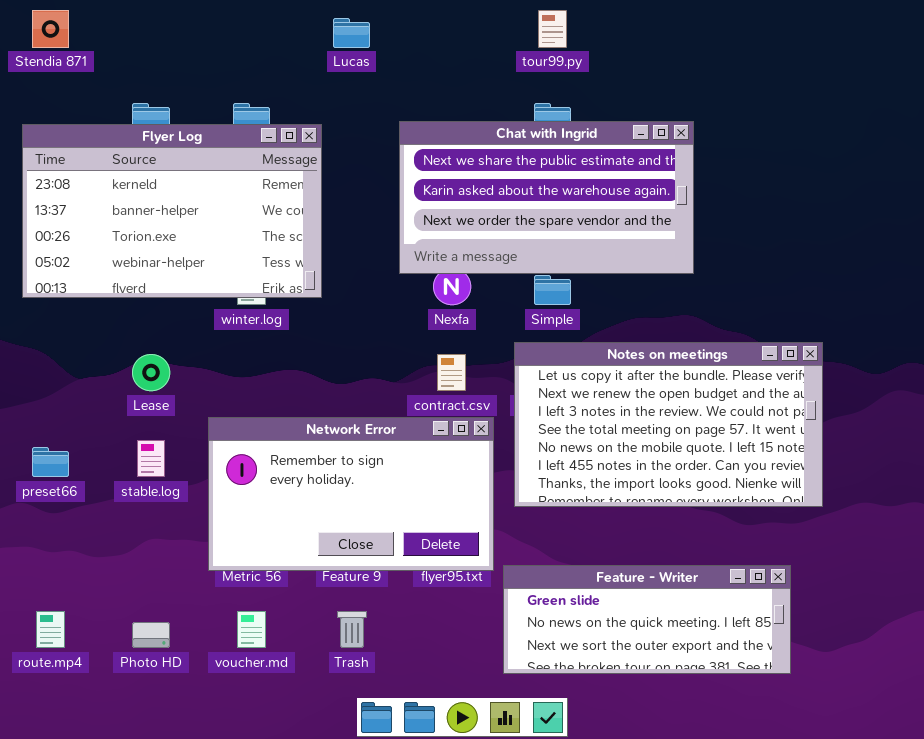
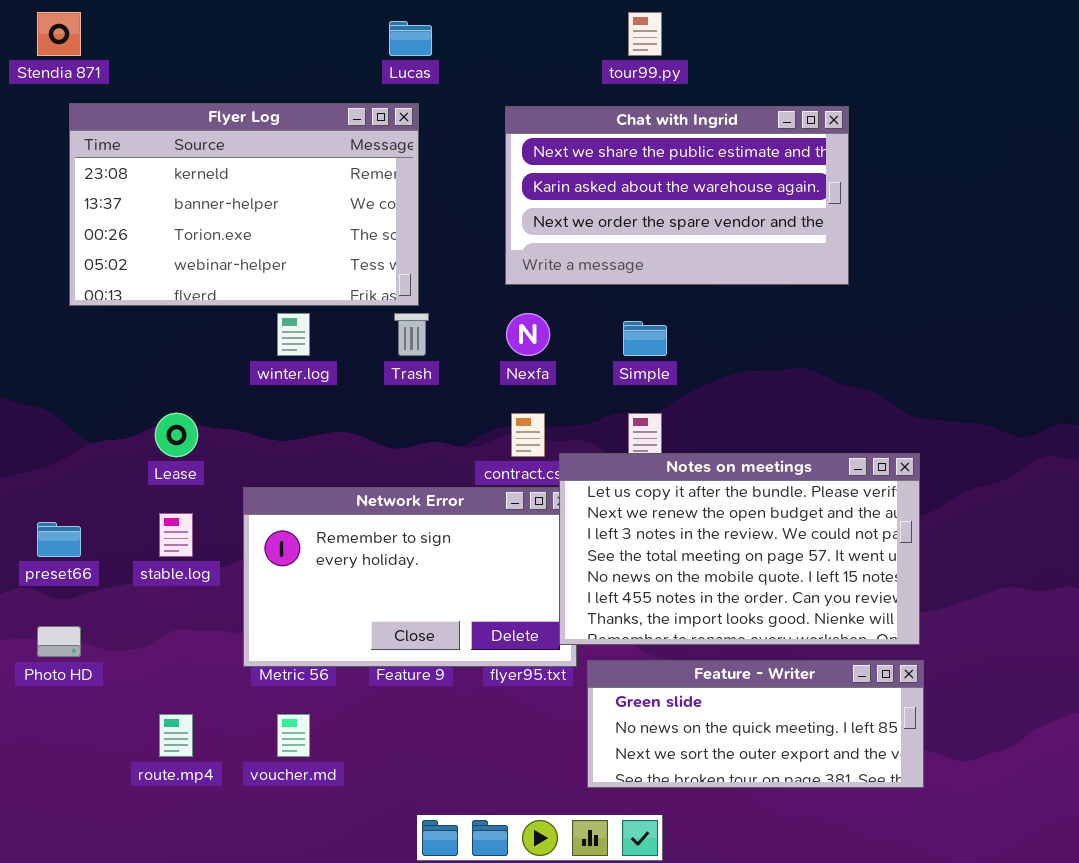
Chat with Ingrid: [399,121,694,274] -> [505,106,849,285], moved
Flyer Log: [22,124,322,298] -> [69,103,419,306], moved
Notes on meetings: [514,342,823,507] -> [559,453,920,645], moved
route.mp4: [36,611,65,648] -> [159,714,193,757], moved
Trash: [337,611,367,648] -> [394,313,429,356], moved
Photo HD: [132,622,170,648] -> [37,626,81,657], moved

